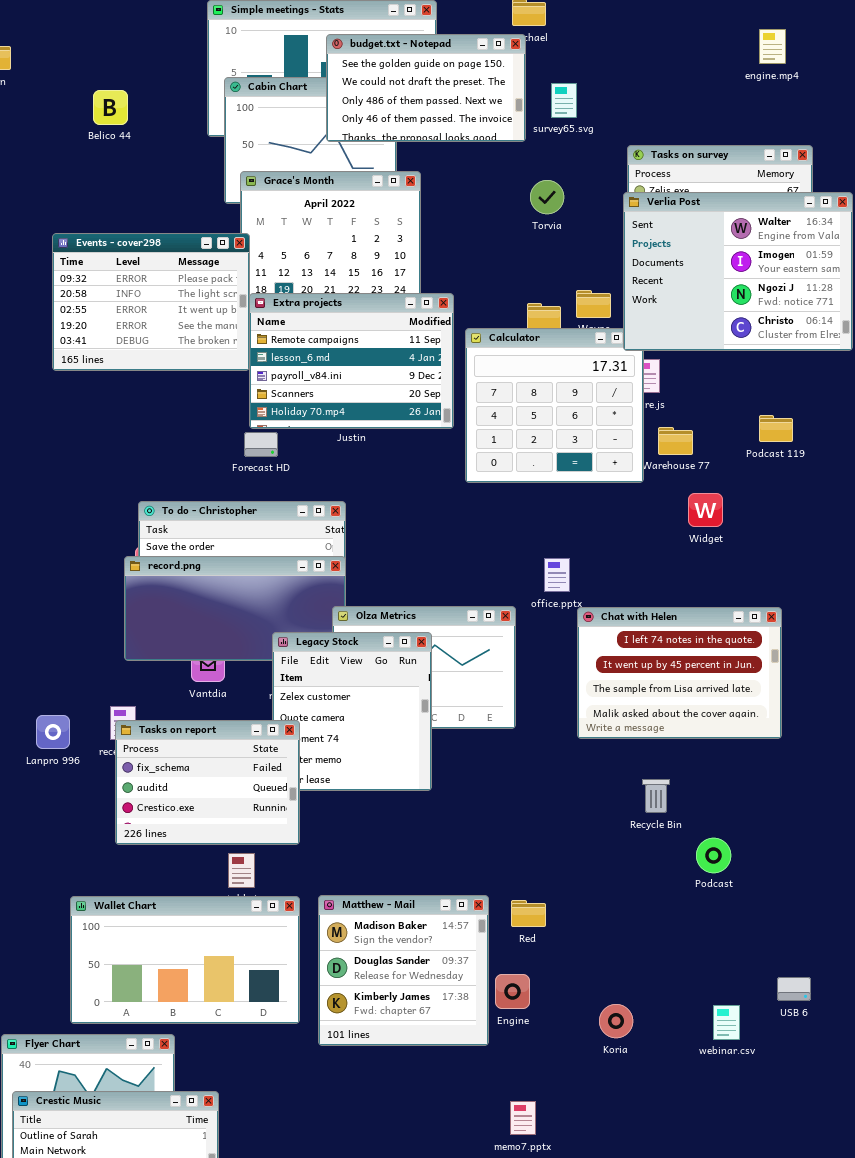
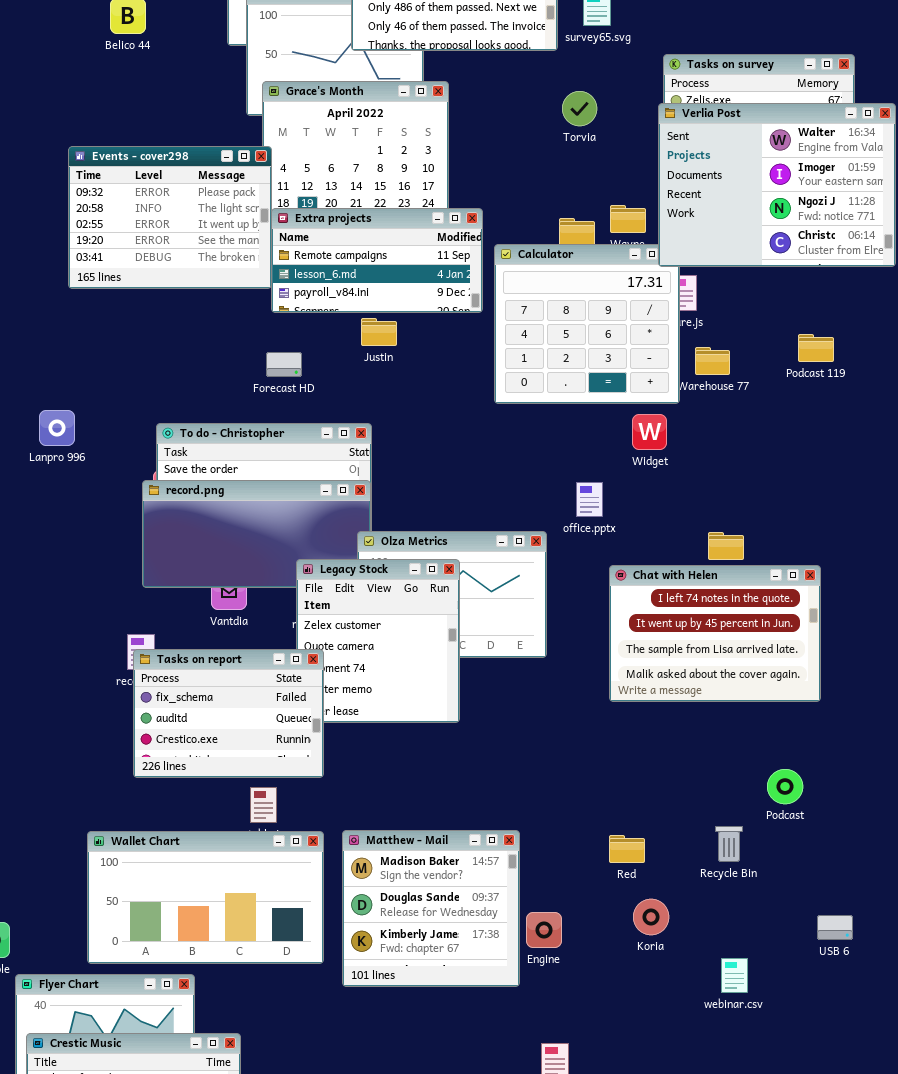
Extra projects: [249,293,454,429] -> [271,208,483,313], resized
Widget: [688,493,723,527] -> [632,414,667,450], moved
Chat with Helen: [577,607,782,739] -> [609,565,821,702], moved
Lanpro 996: [36,715,70,749] -> [39,410,75,446], moved
Recycle Bin: [642,779,670,813] -> [715,826,743,862], moved
Podcast: [696,838,731,873] -> [767,769,803,804], moved
Red: [511,900,546,927] -> [609,835,645,863], moved
Koria: [599,1004,633,1038] -> [633,899,669,935], moved
webinar.csv: [713,1005,740,1040] -> [721,958,748,993], moved

